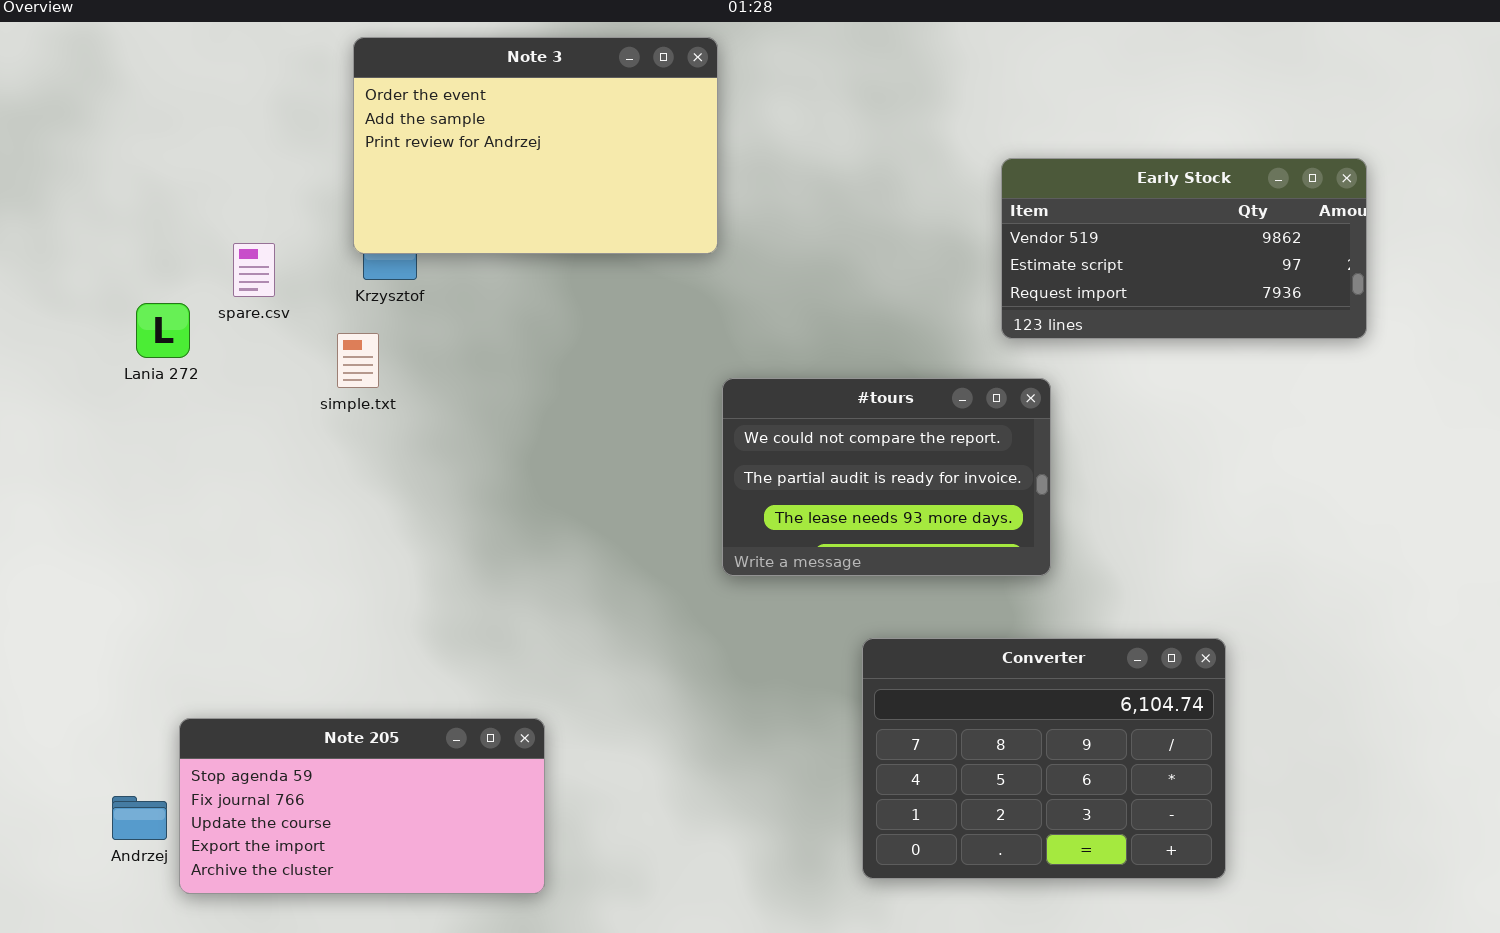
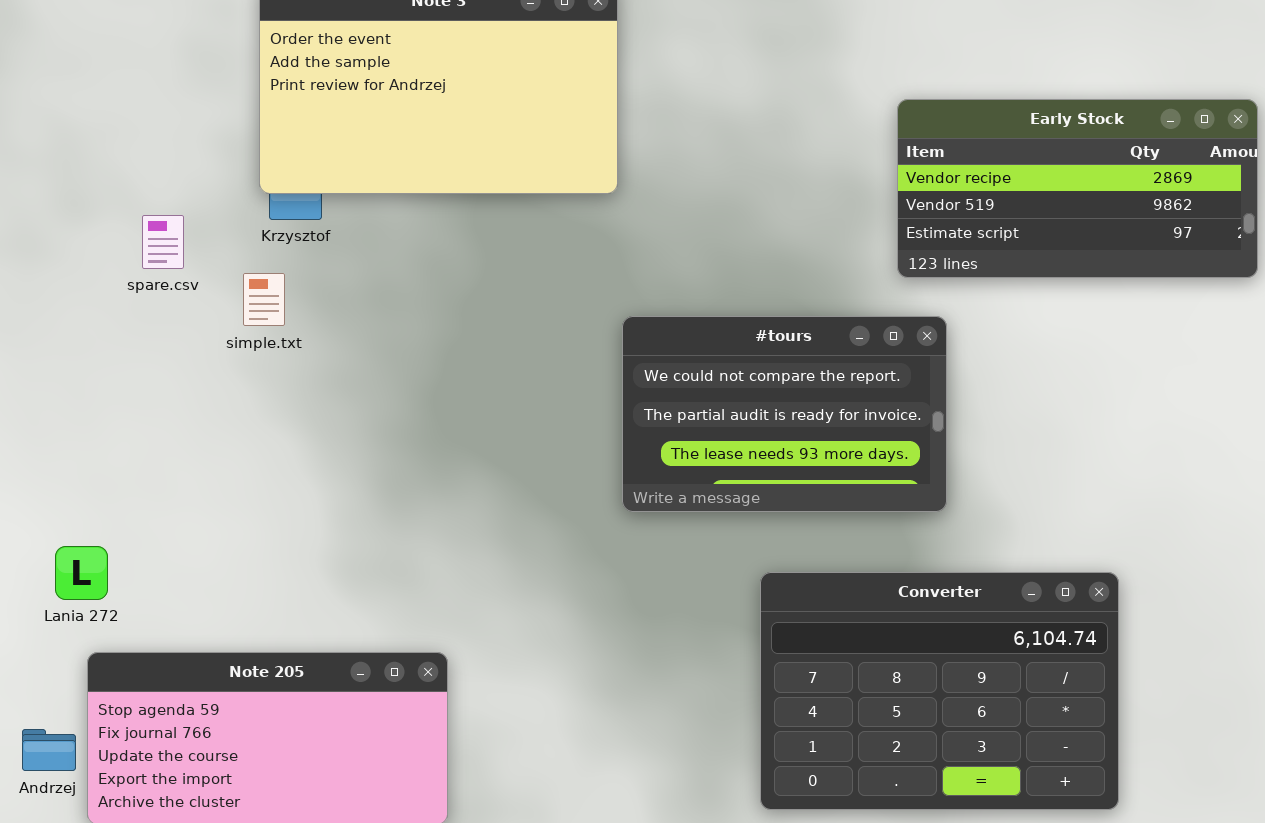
Early Stock: [1001,158,1367,339] -> [897,99,1258,278], scrolled up 1 row
spare.csv: [233,243,275,297] -> [142,215,184,269], moved
Lania 272: [136,303,190,358] -> [55,546,108,600], moved

